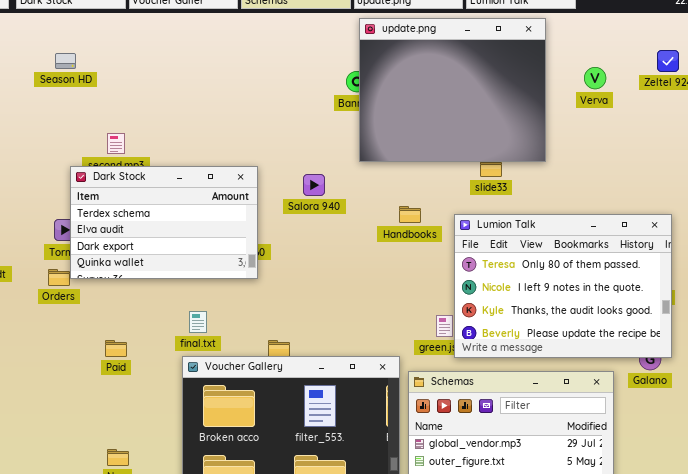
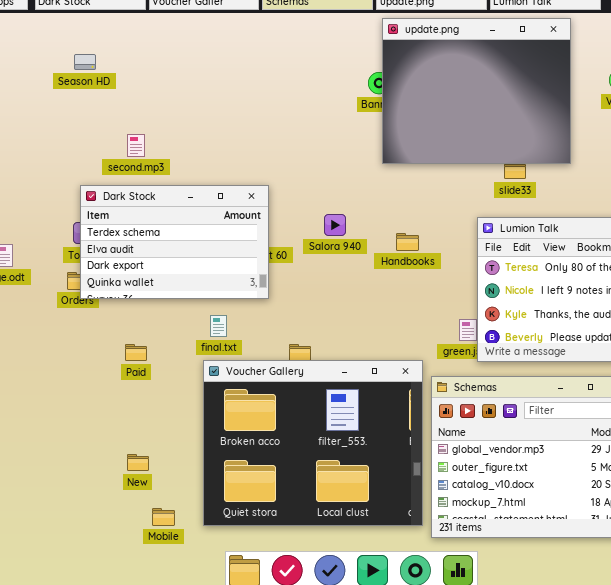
Dark Stock: [70,166,258,279] -> [80,185,269,299], moved
Salora 940: [303,174,325,196] -> [324,214,346,236], moved
Handbooks: [399,206,421,223] -> [396,233,419,251], moved

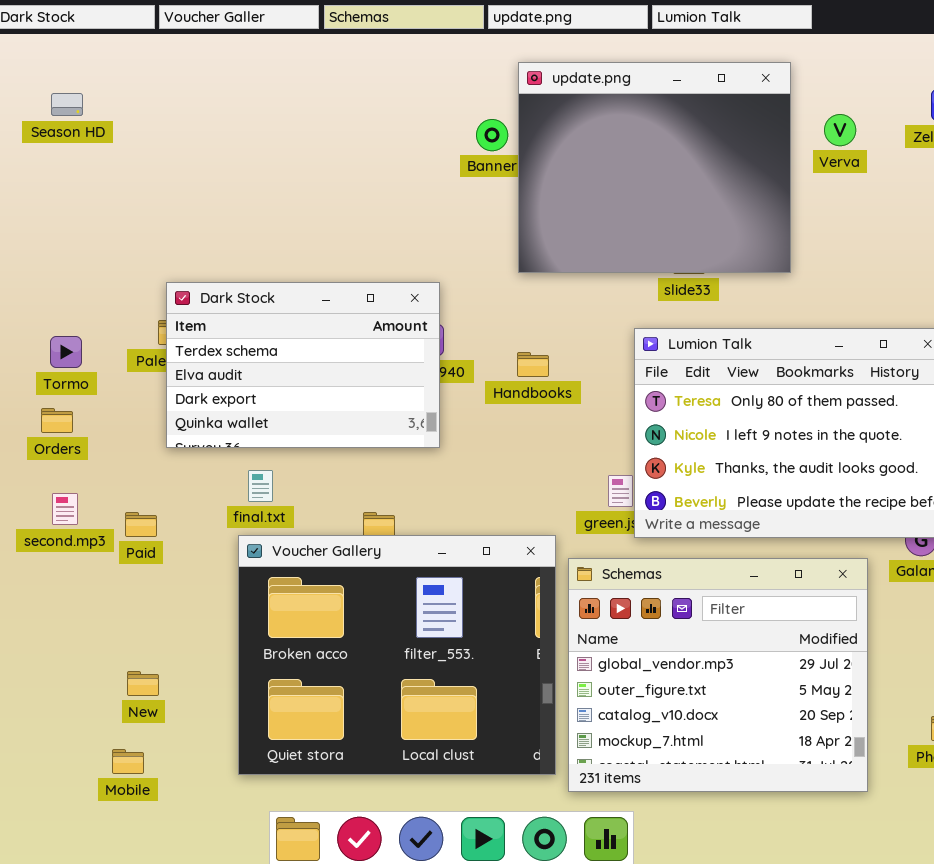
update.png: [382,18,571,164] -> [518,62,791,273], moved
second.mp3: [127,134,145,157] -> [52,493,78,525], moved
Dark Stock: [80,185,269,299] -> [166,282,440,448], moved
Mobile: [152,508,175,526] -> [112,749,144,774], moved

